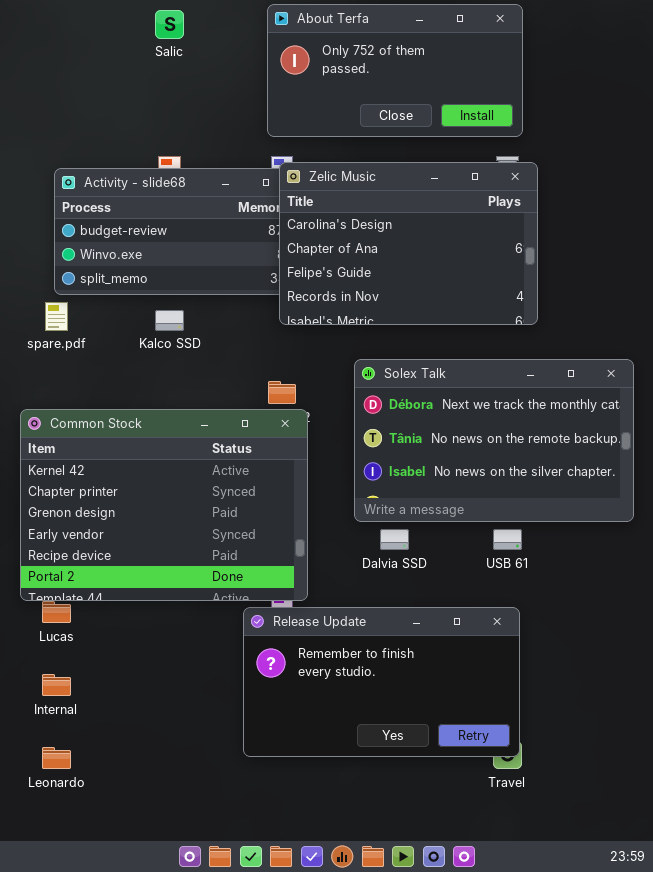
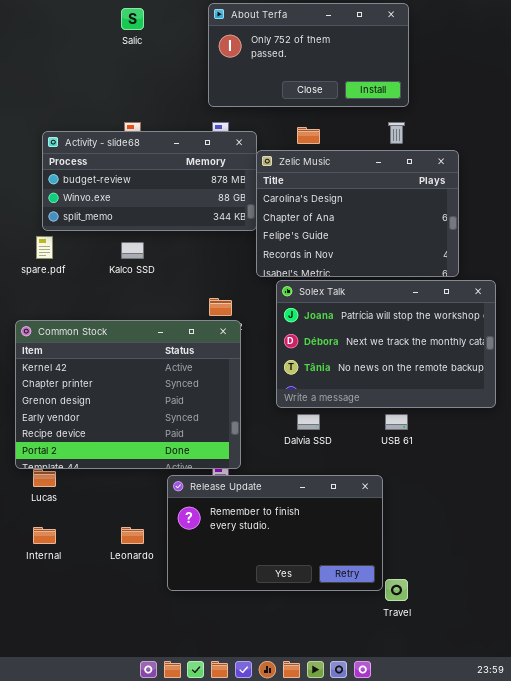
Zelic Music: [279,162,538,325] -> [256,150,459,277], moved
Solex Talk: [354,359,634,522] -> [276,280,496,408], scrolled up 1 row
Release Update: [243,607,520,757] -> [167,475,383,591], moved
Leonardo: [42,747,71,769] -> [121,527,144,544], moved

